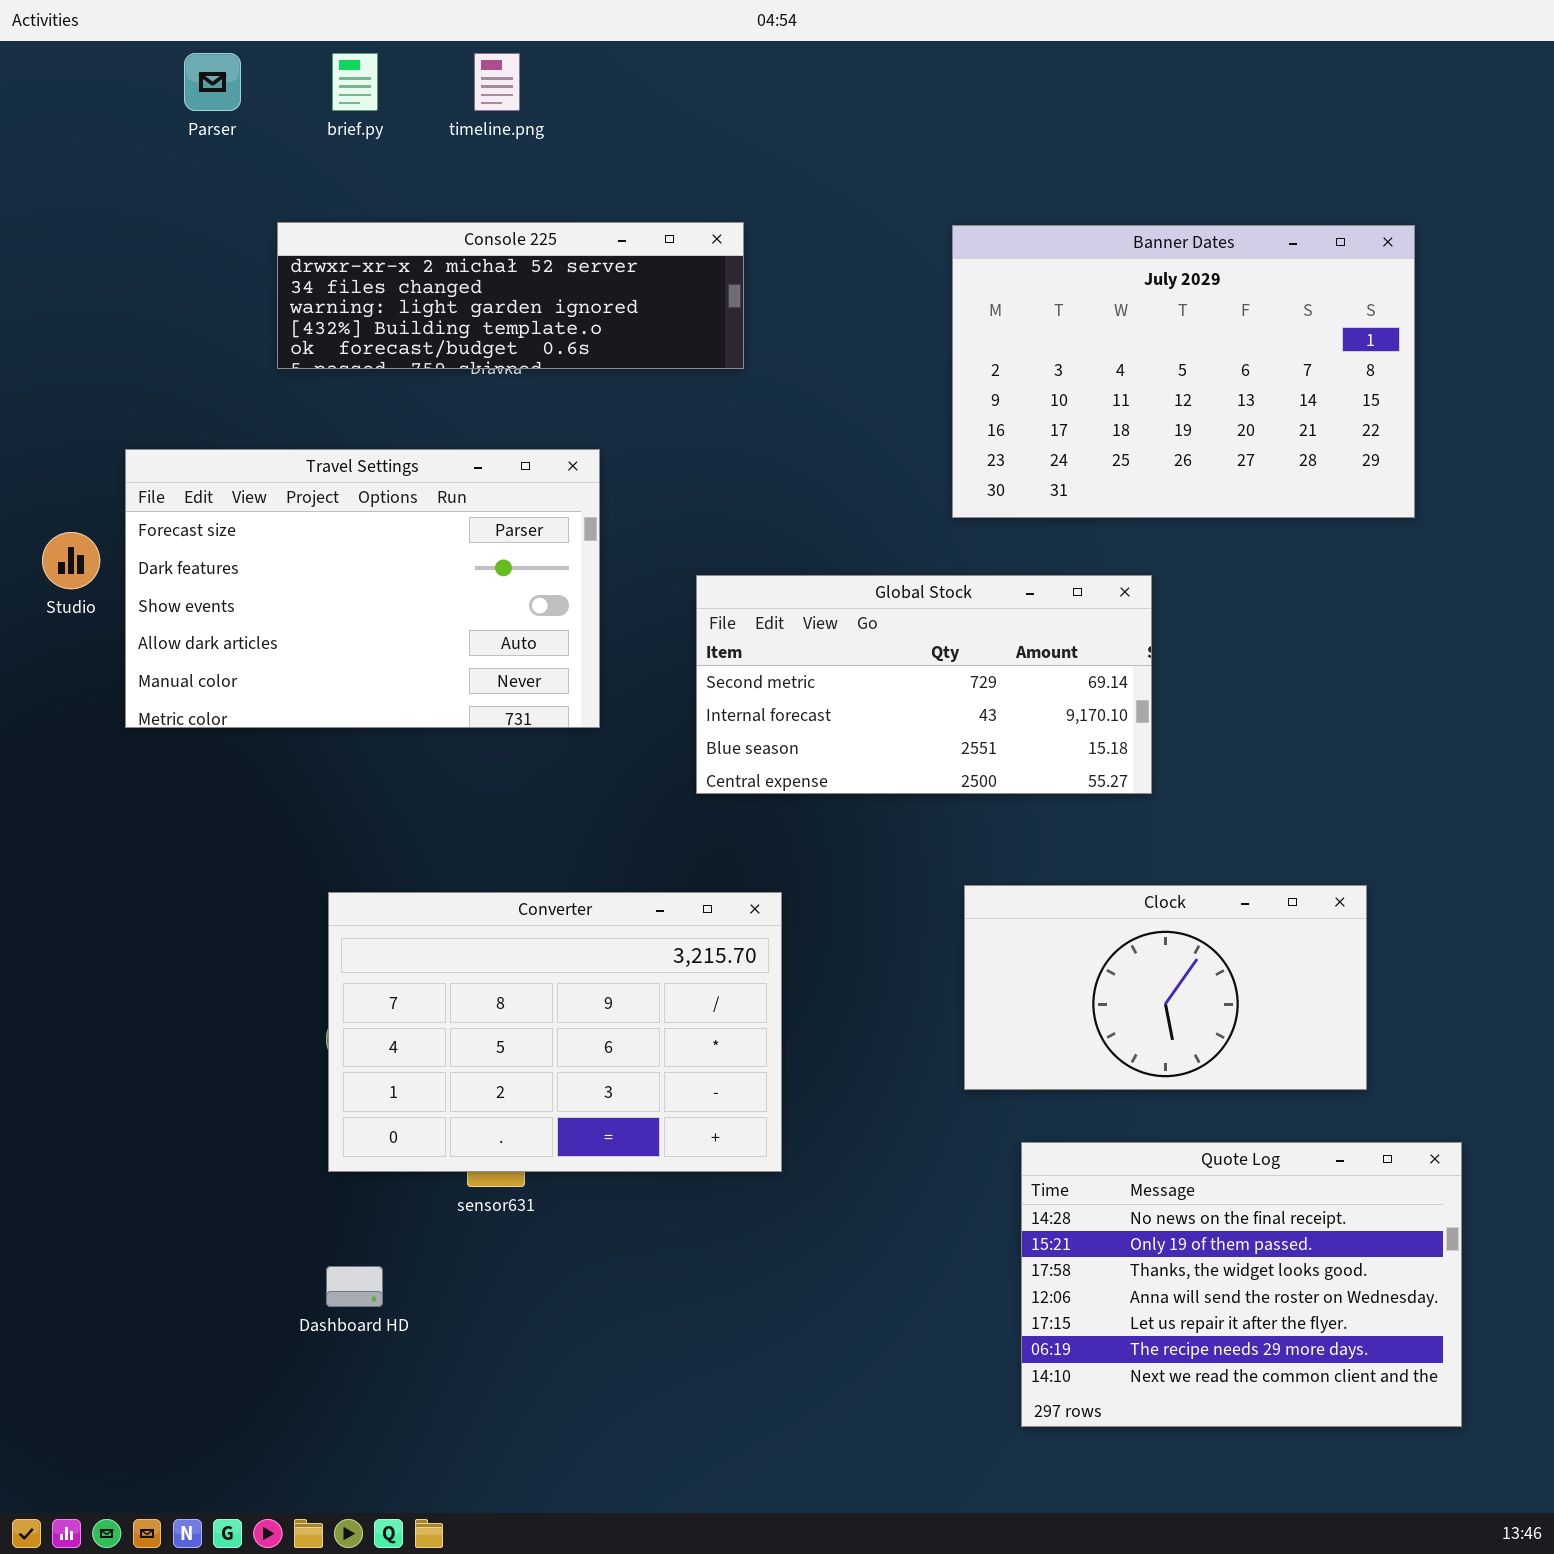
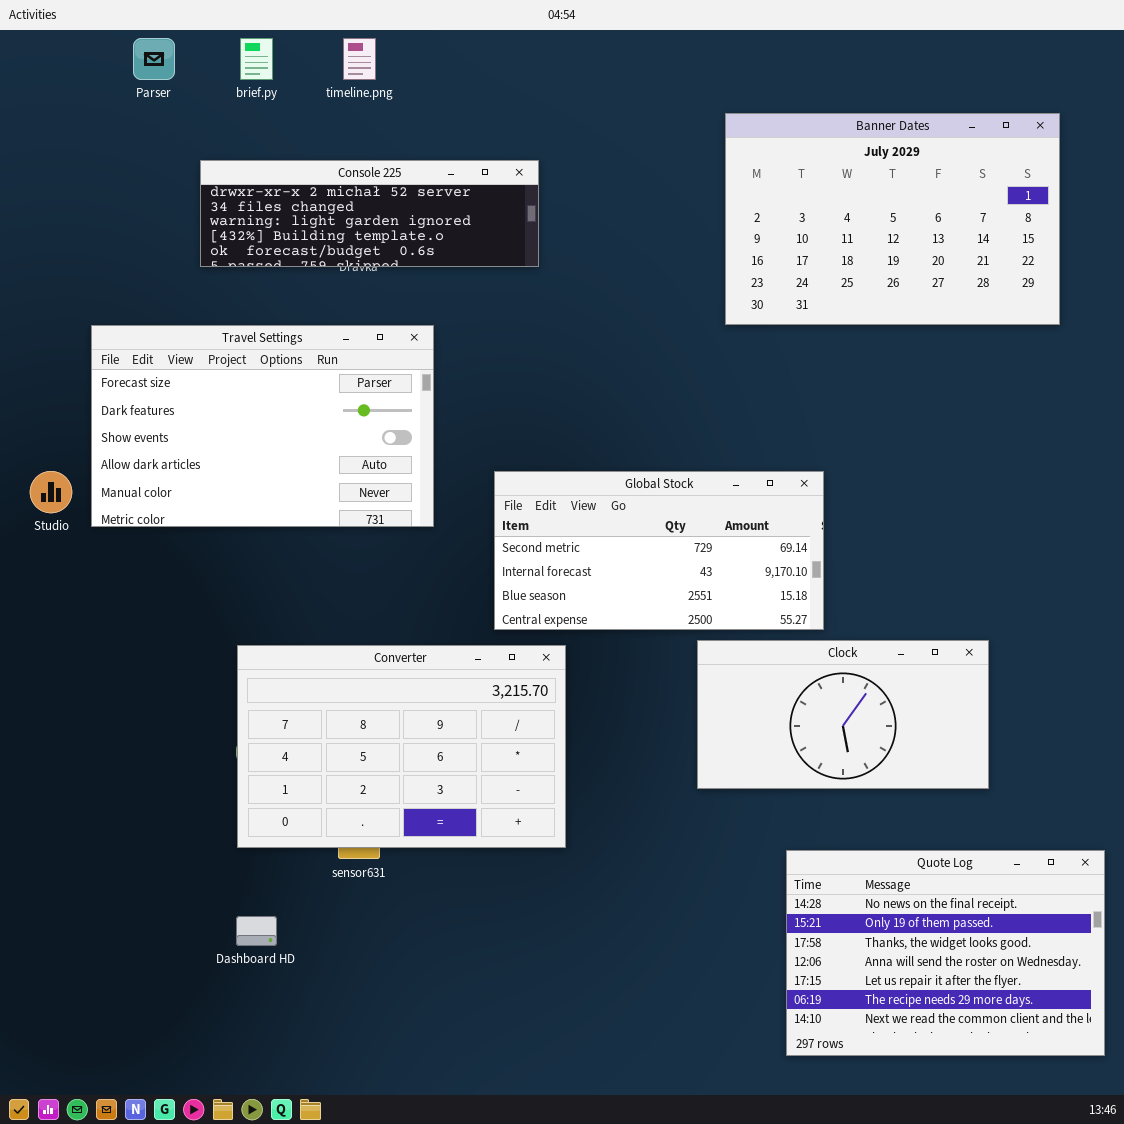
Banner Dates: [952,225,1415,518] -> [725,113,1060,325], moved
Studio: [42,532,100,589] -> [30,471,72,513], moved
Global Stock: [696,575,1152,794] -> [494,471,824,630], moved
Quote Log: [1021,1142,1462,1427] -> [786,850,1105,1056], moved

